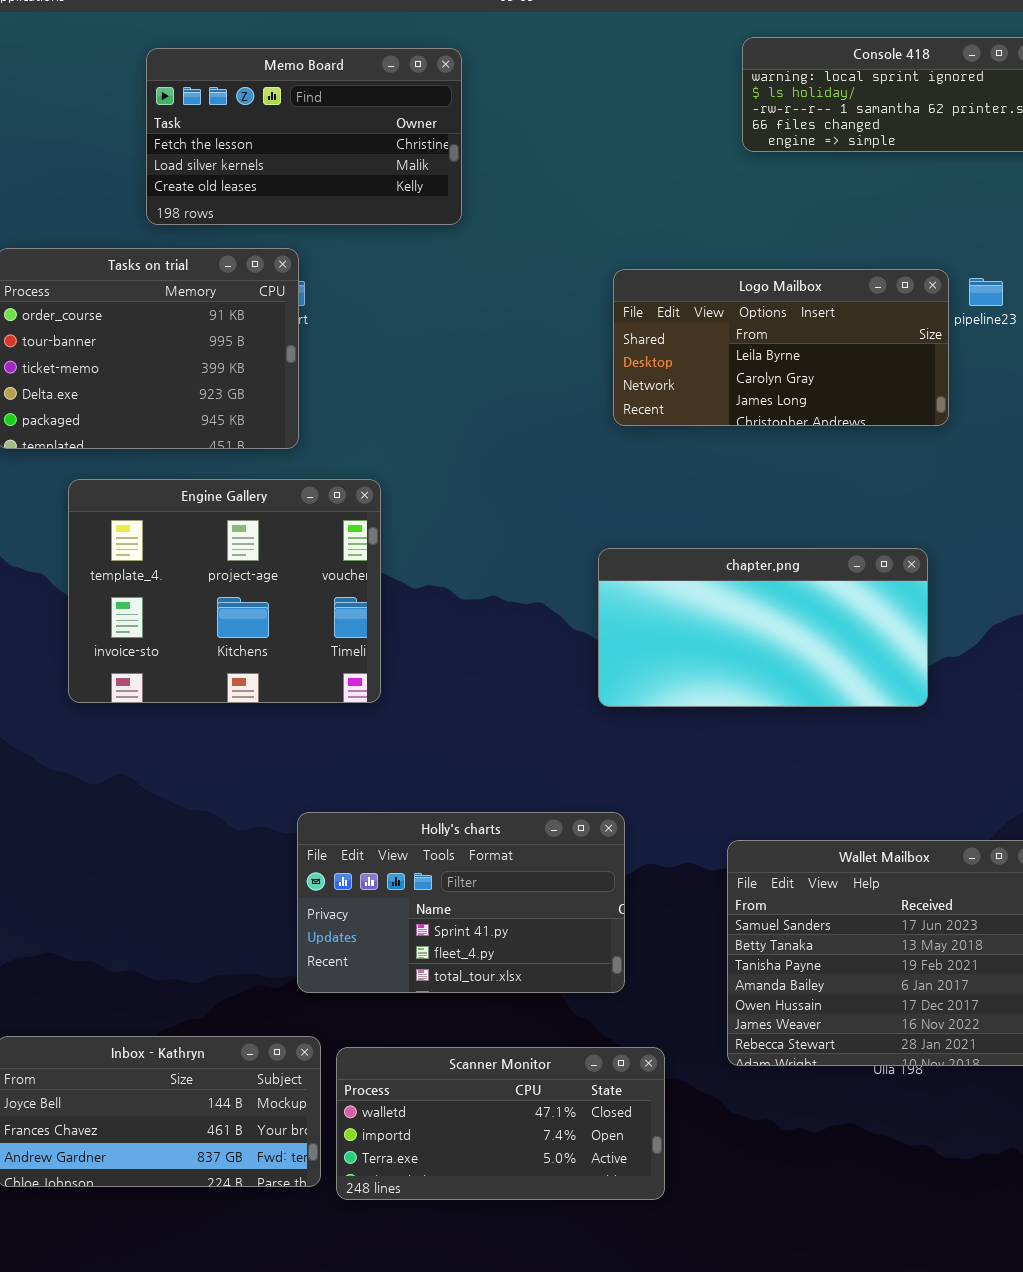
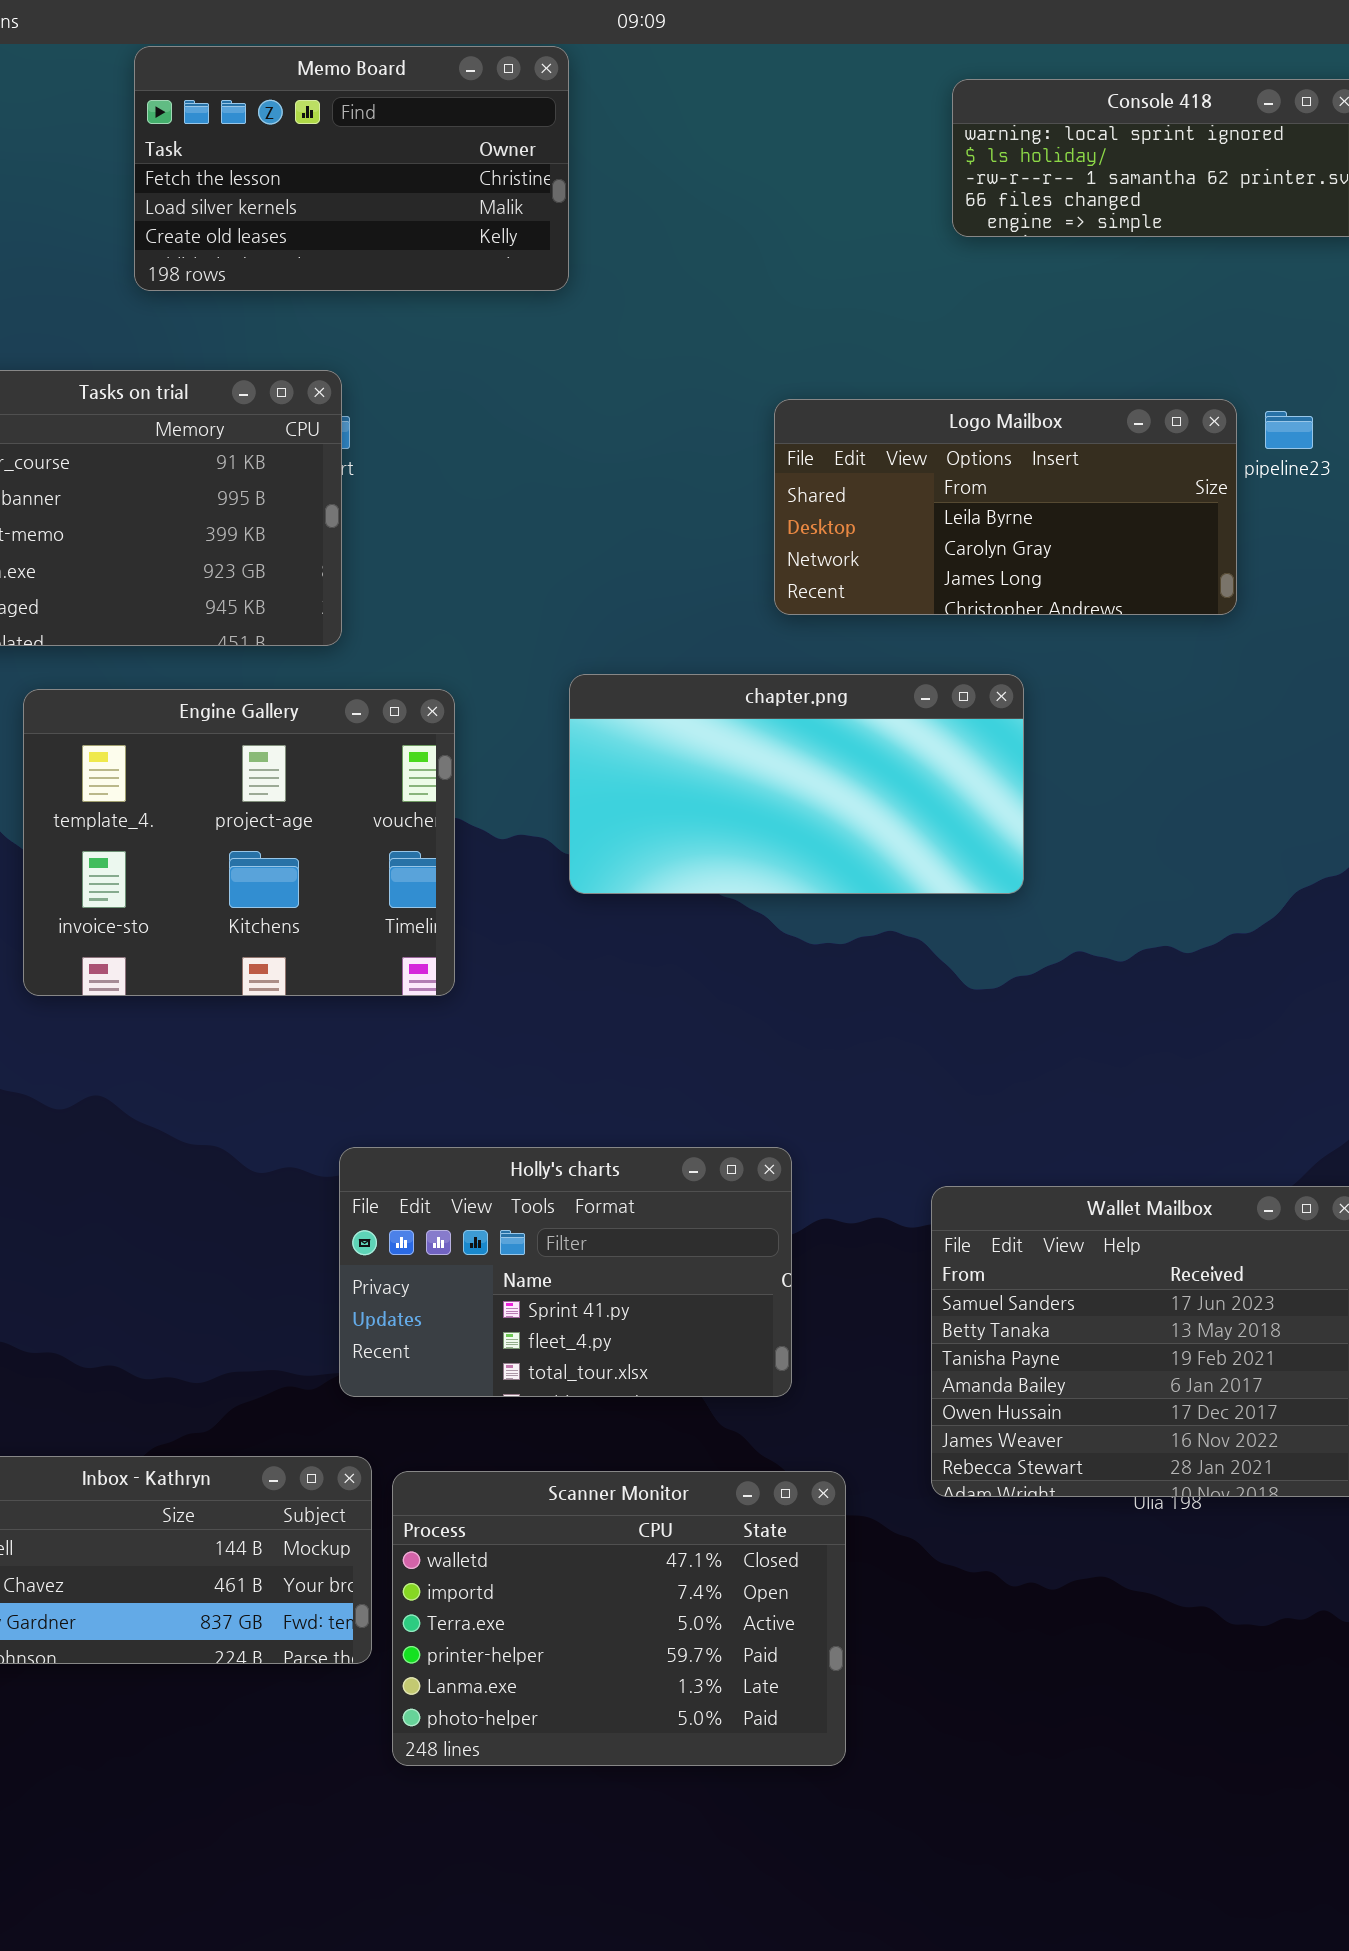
Memo Board: [146,48,462,225] -> [134,46,569,291], moved
chapter.png: [598,548,928,707] -> [569,674,1024,894], moved
Scanner Monitor: [336,1047,665,1200] -> [392,1471,846,1766], resized

